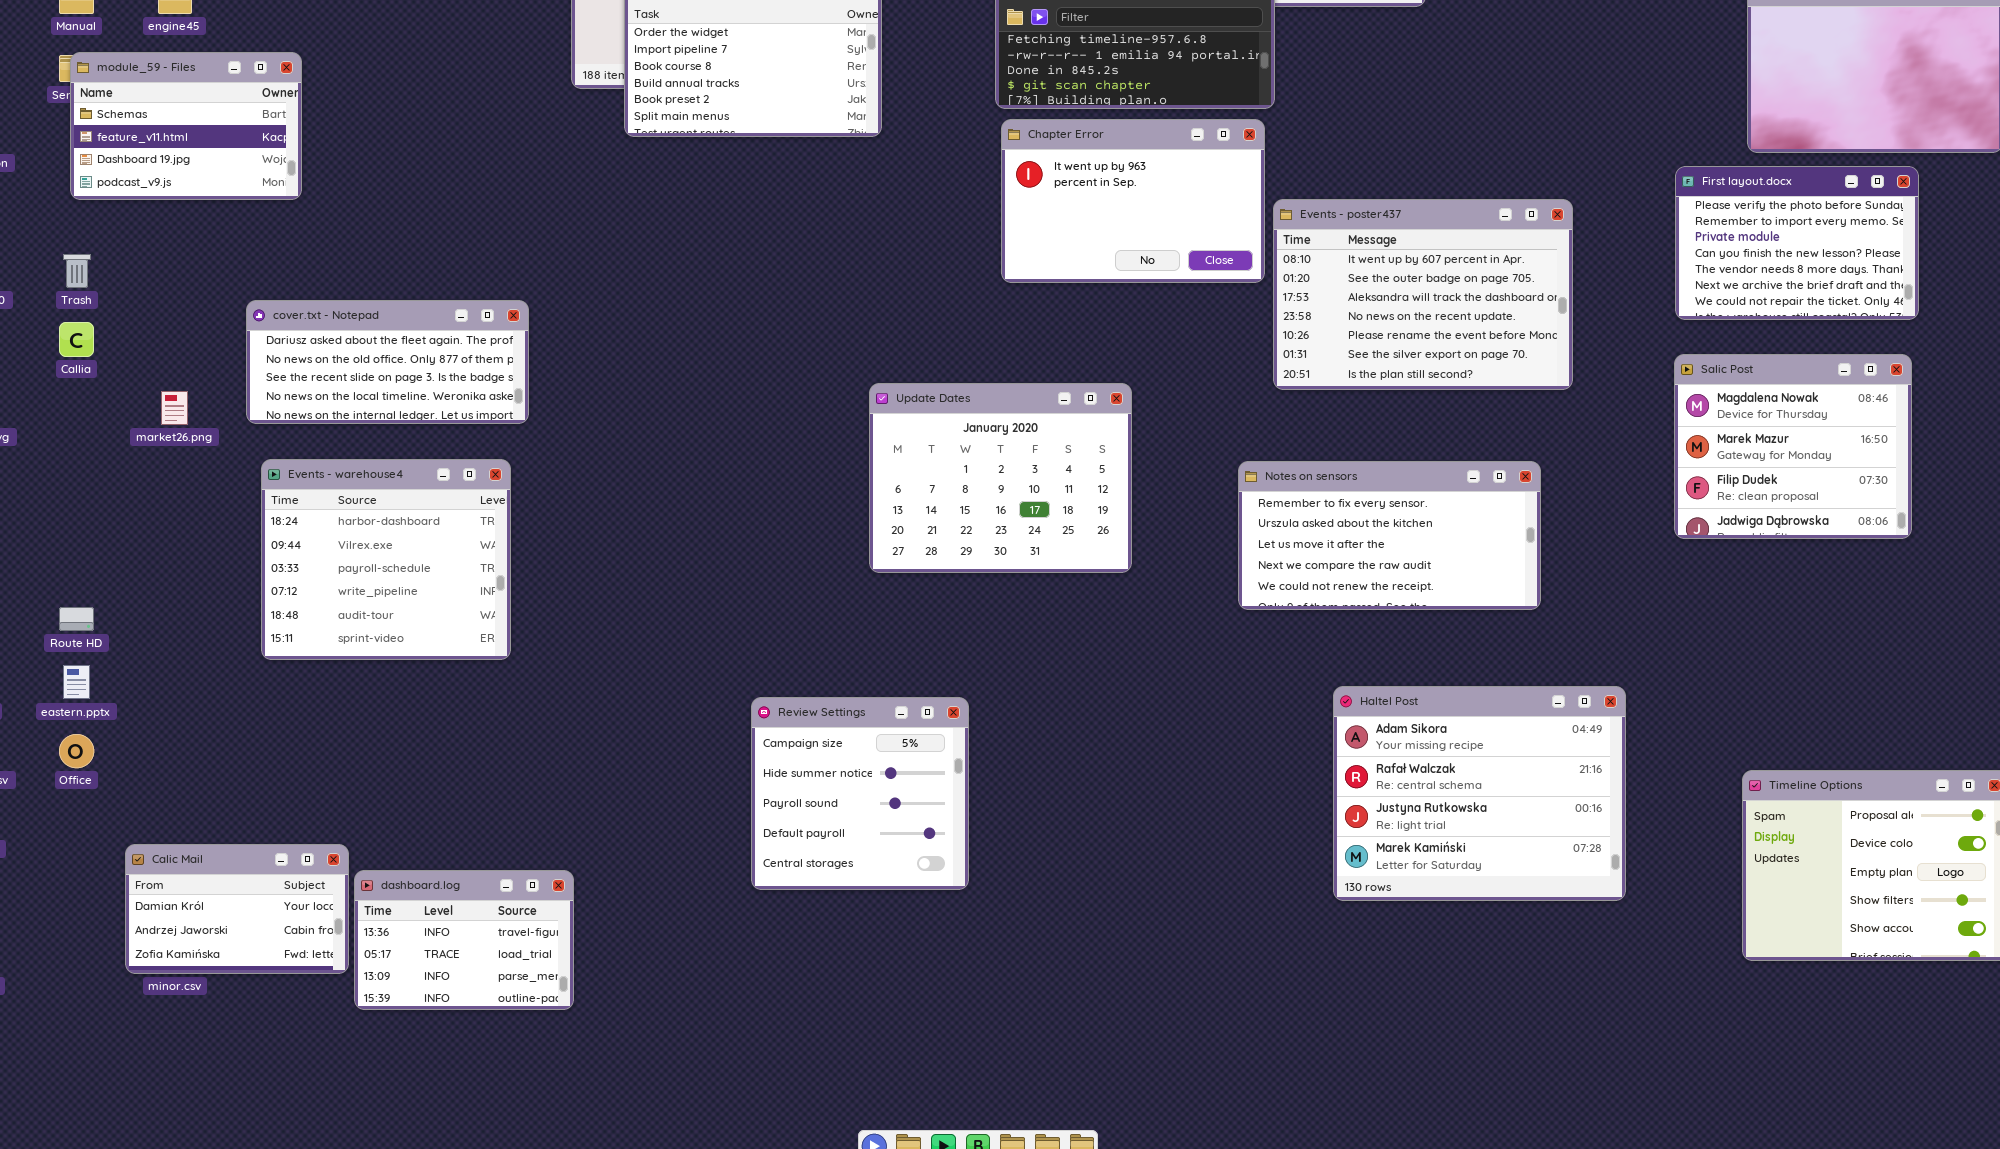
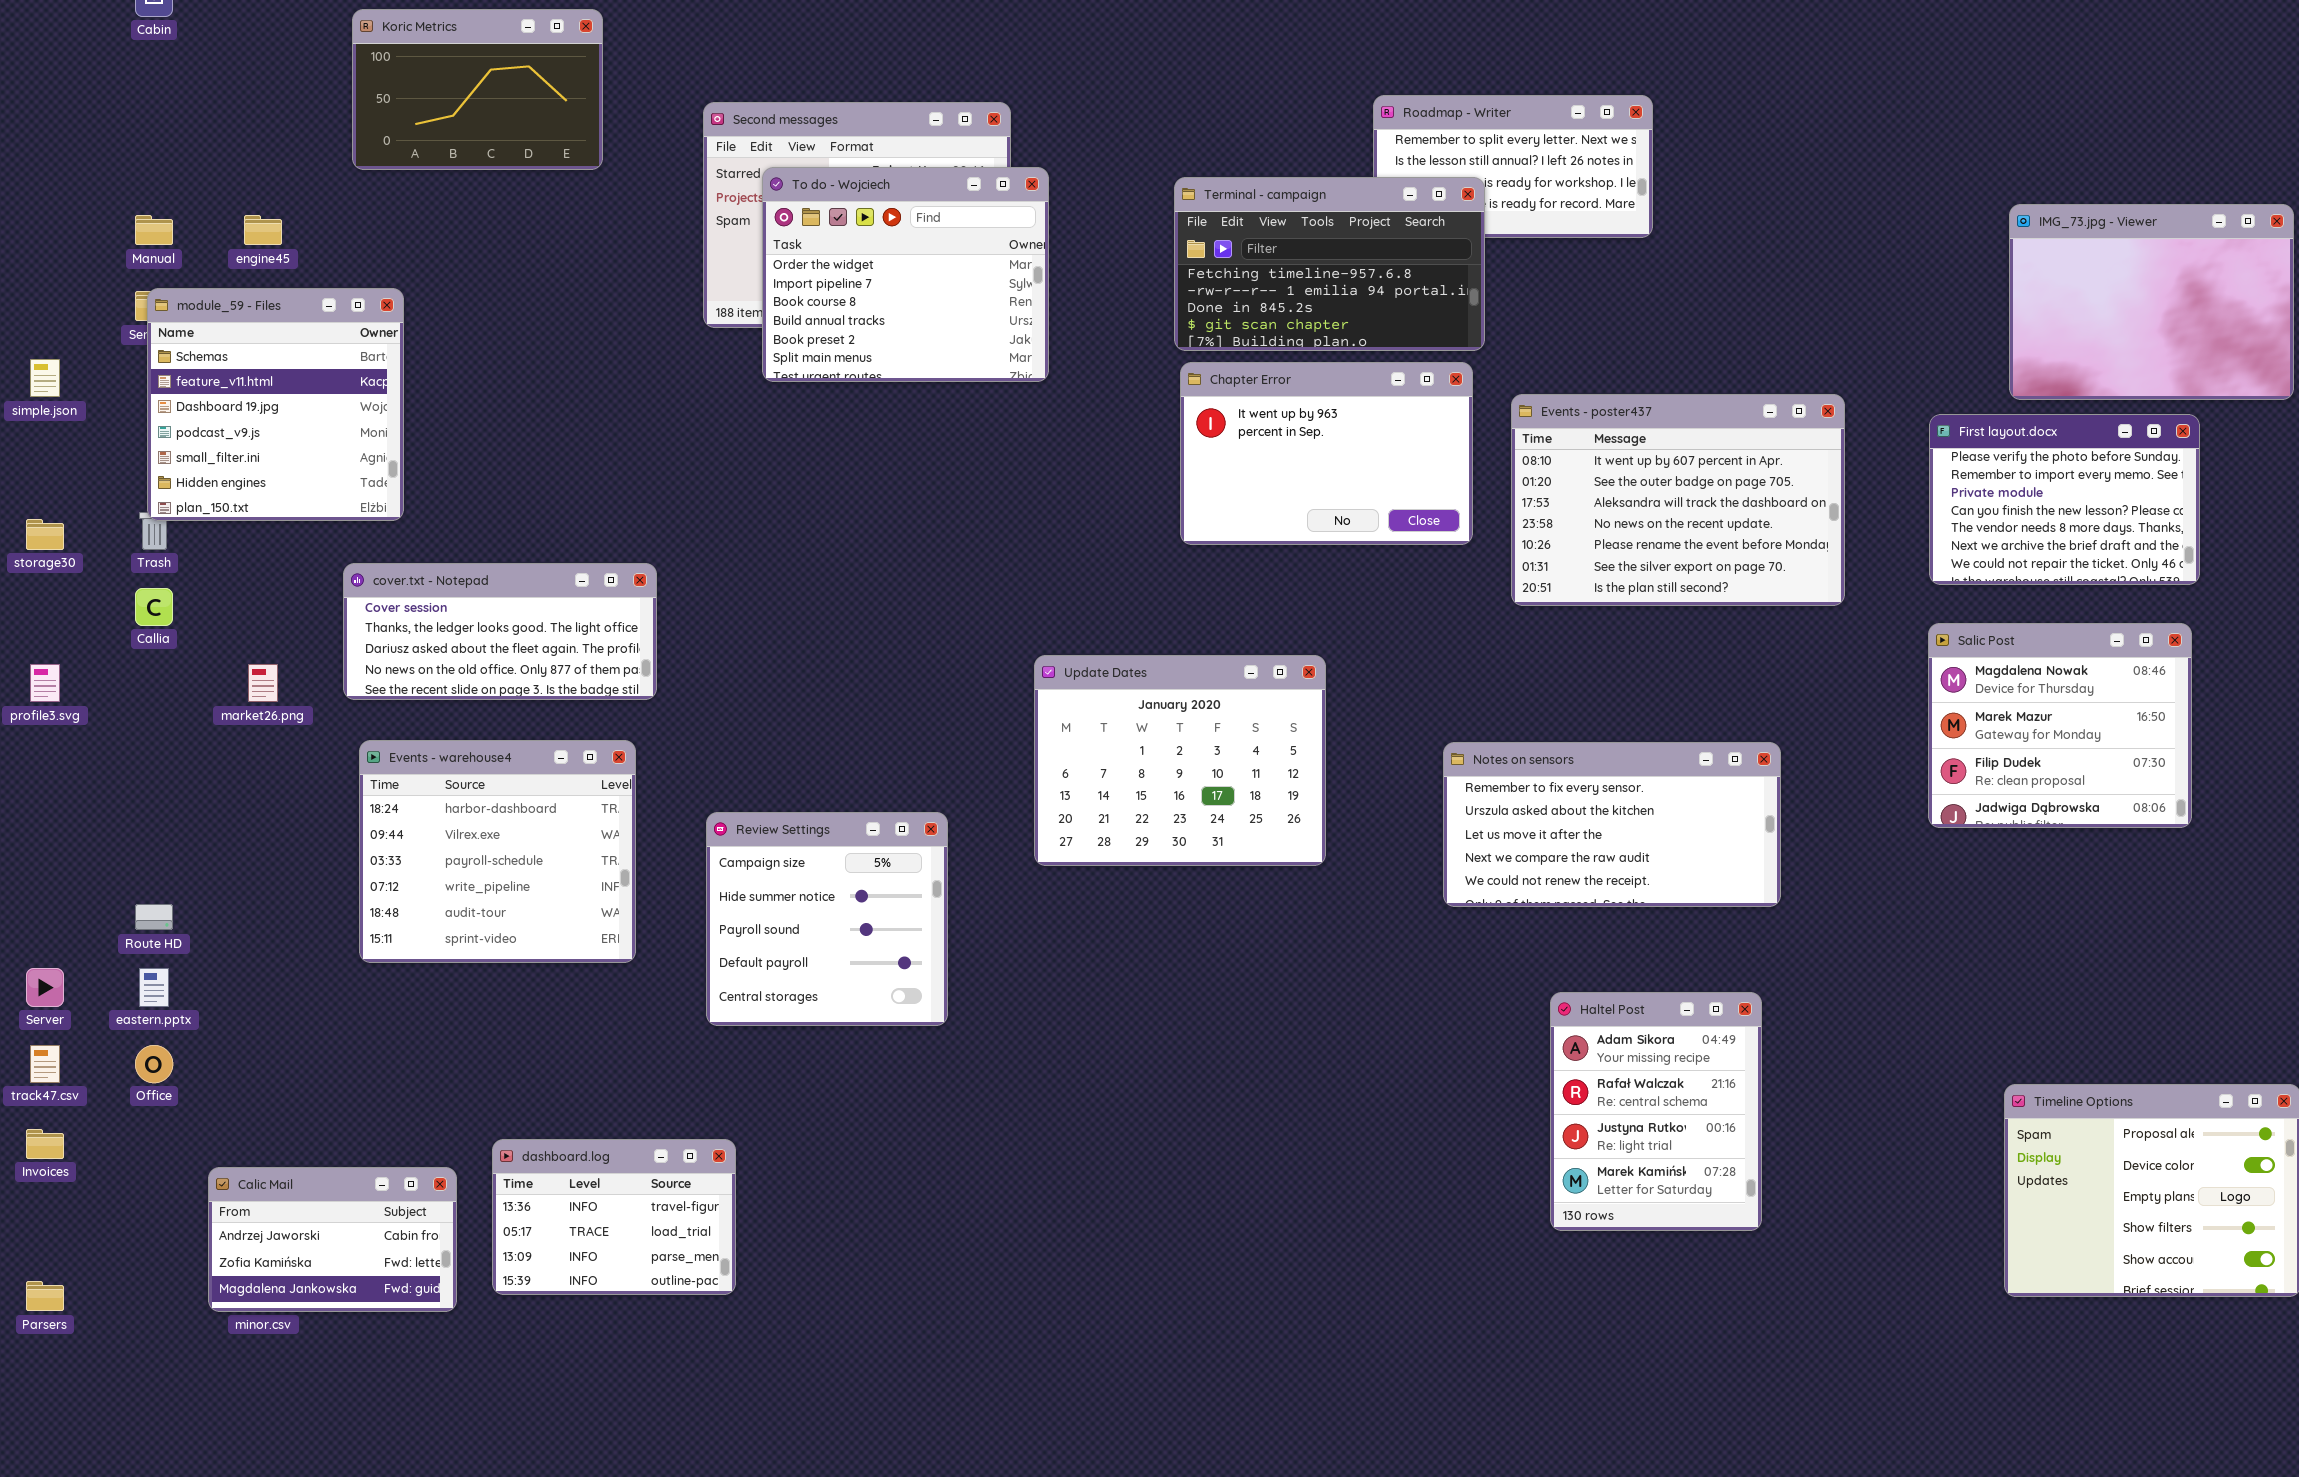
module_59 - Files: [70,52,302,200] -> [147,288,404,521], resized
Events - poster437: [1273,199,1573,390] -> [1511,394,1845,606], moved
cover.txt - Notepad: [246,300,529,424] -> [343,563,657,700], scrolled up 2 rows
Haltel Post: [1333,686,1626,901] -> [1550,992,1762,1231], resized
Review Settings: [751,697,969,890] -> [706,812,948,1026], moved
Calic Mail: [125,844,349,974] -> [208,1167,457,1312], scrolled down 1 row
dashboard.log: [354,870,574,1010] -> [492,1139,736,1295], moved

